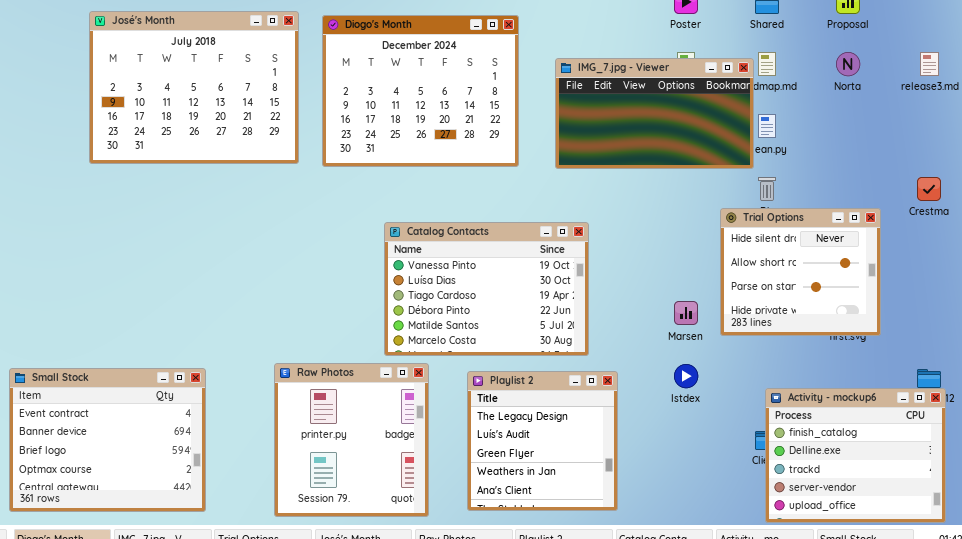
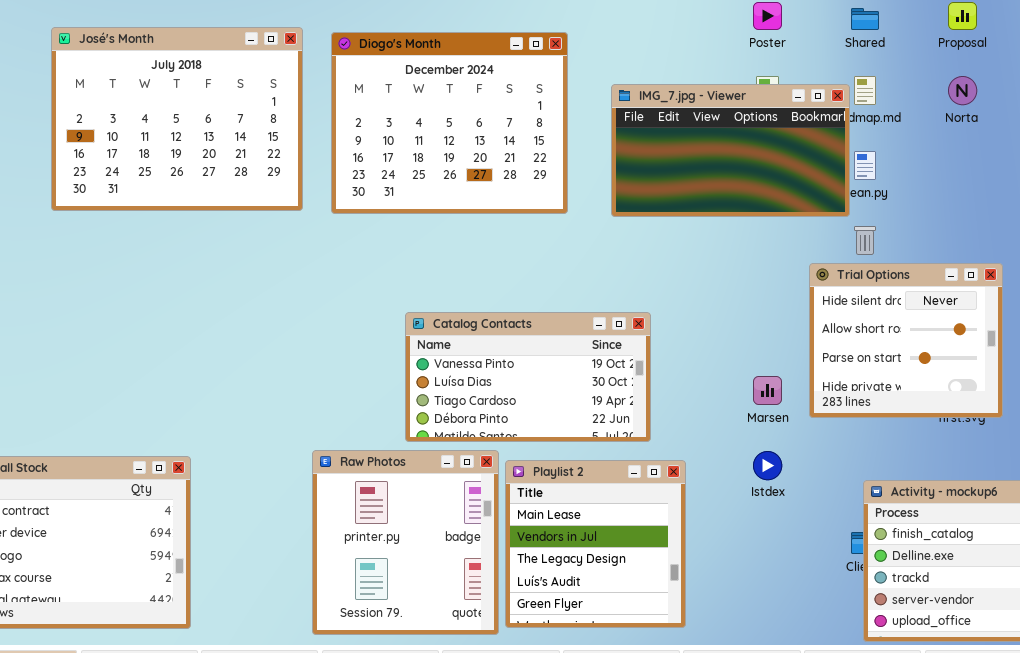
Catalog Contacts: [384,222,589,356] -> [405,312,651,442], resized
Raw Photos: [274,363,429,517] -> [312,450,499,635], moved
Playlist 2: [467,371,618,511] -> [505,460,686,628], scrolled up 2 rows

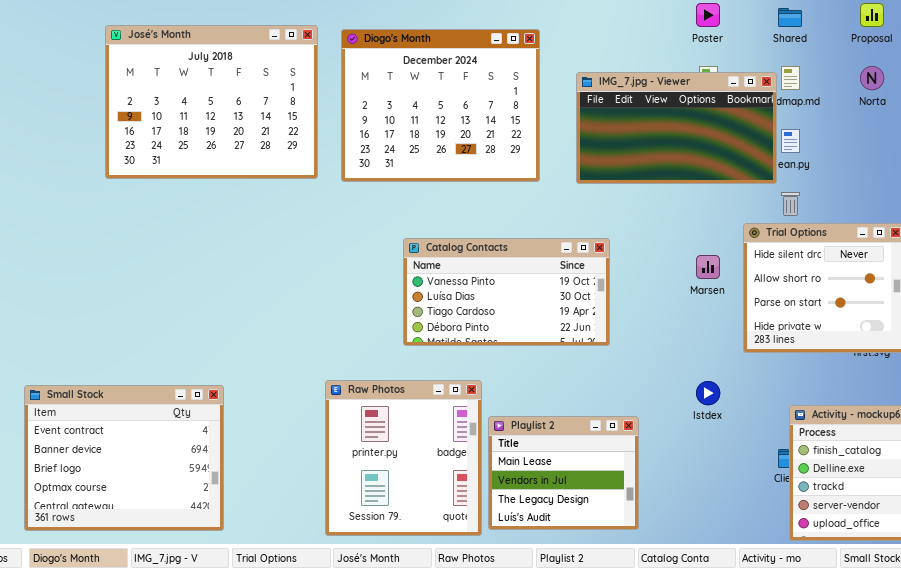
Catalog Contacts: [405,312,651,442] -> [403,238,610,346], moved
Marsen: [753,376,782,405] -> [696,255,720,279], moved
Playlist 2: [505,460,686,628] -> [488,416,639,530], resized

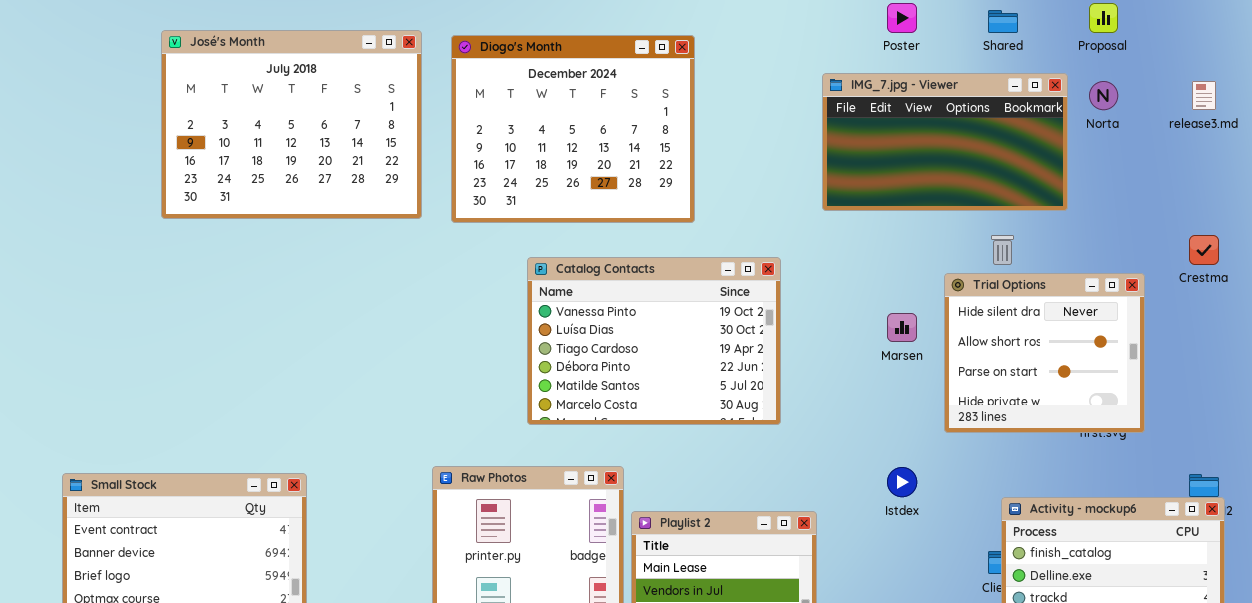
IMG_7.jpg - Viewer: [576,72,777,184] -> [822,73,1068,211], moved
Catalog Contacts: [403,238,610,346] -> [527,257,781,425], resized

